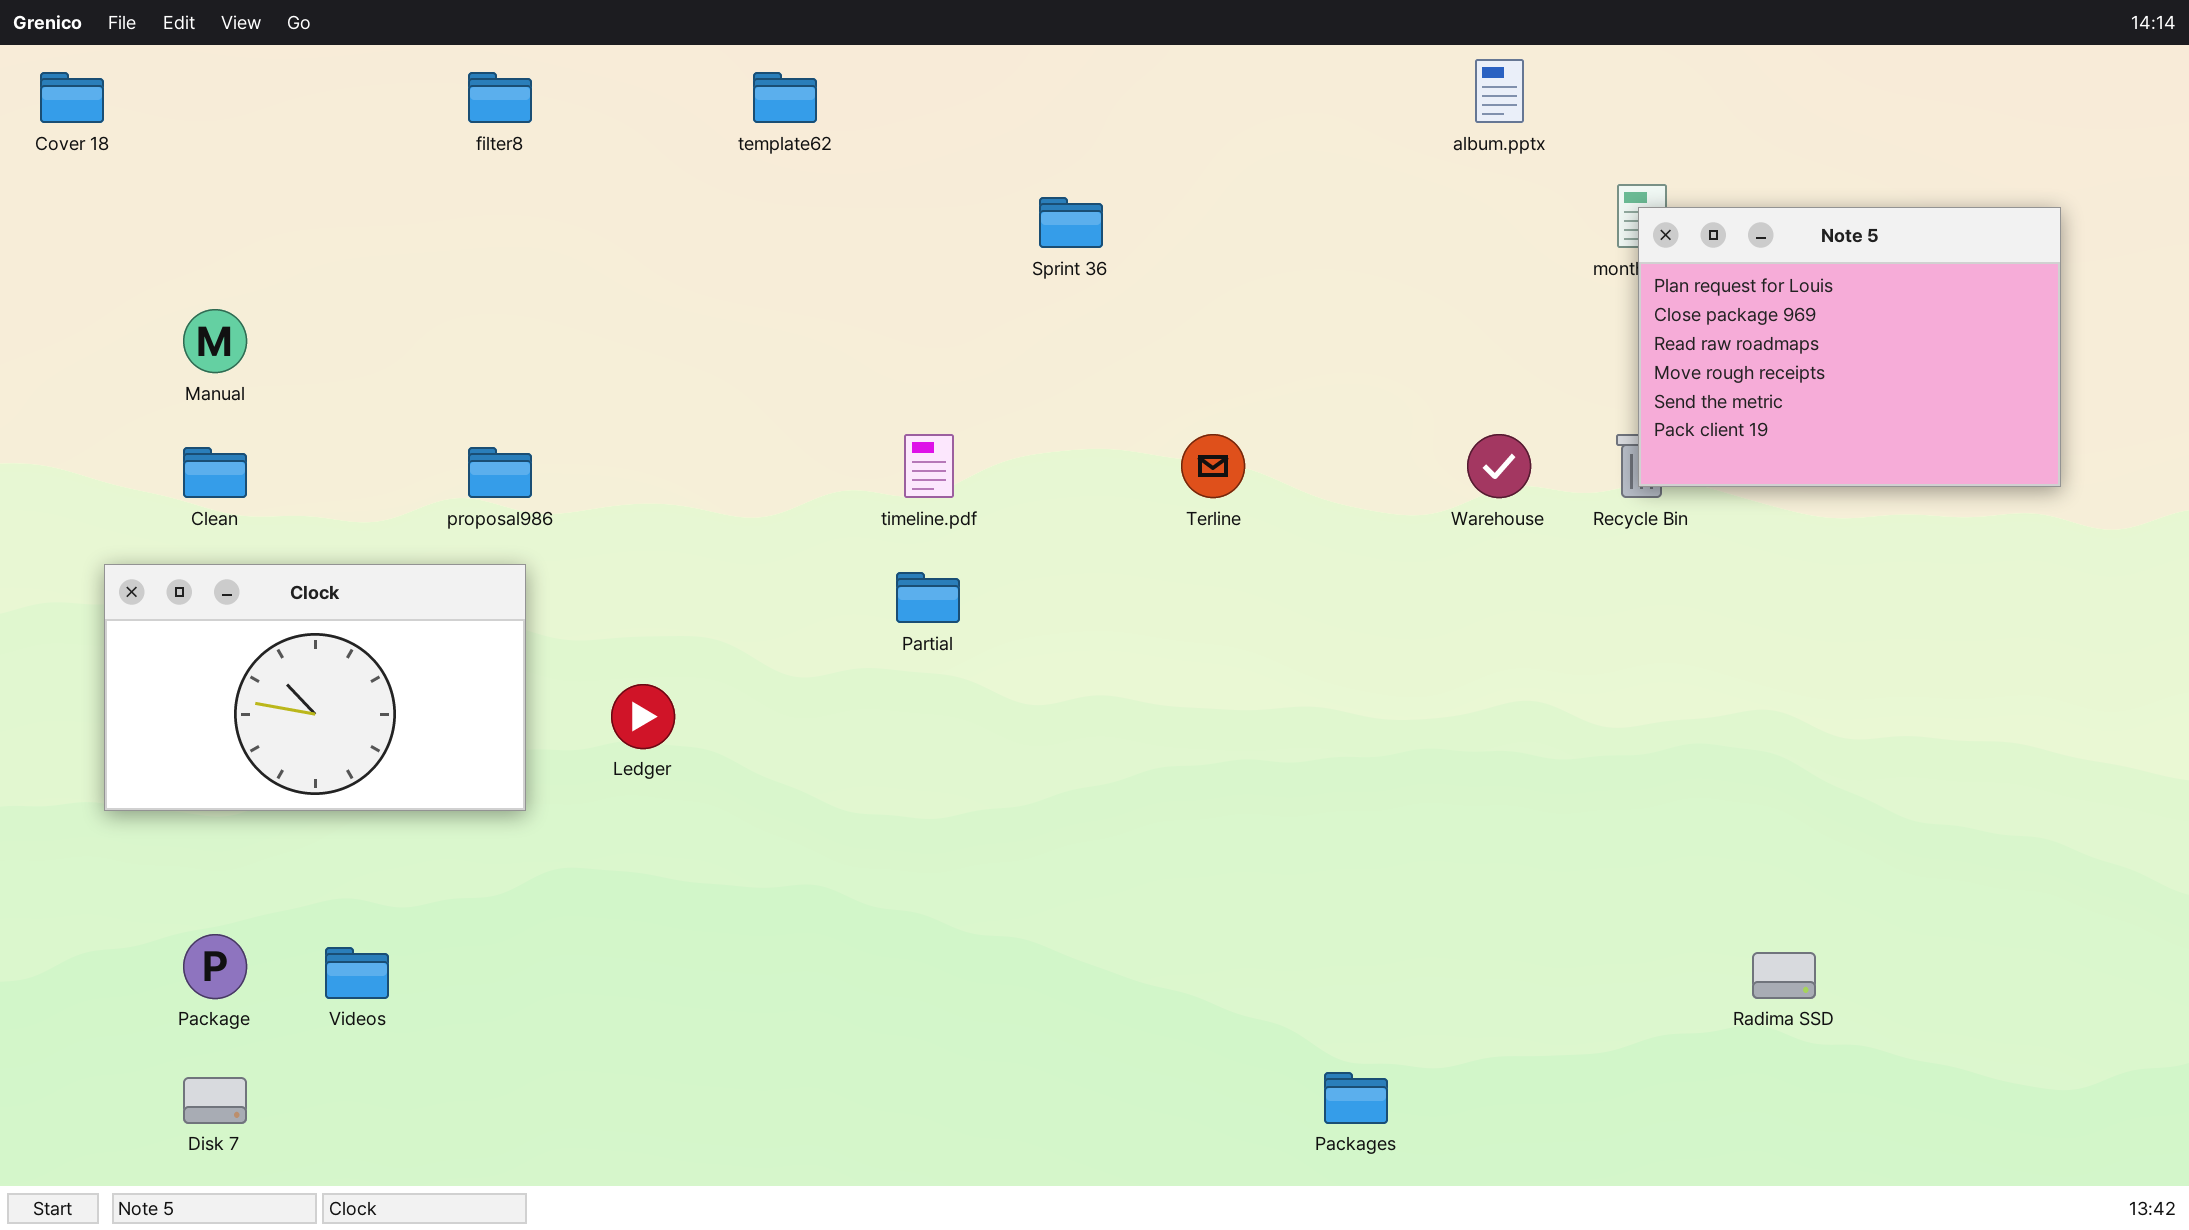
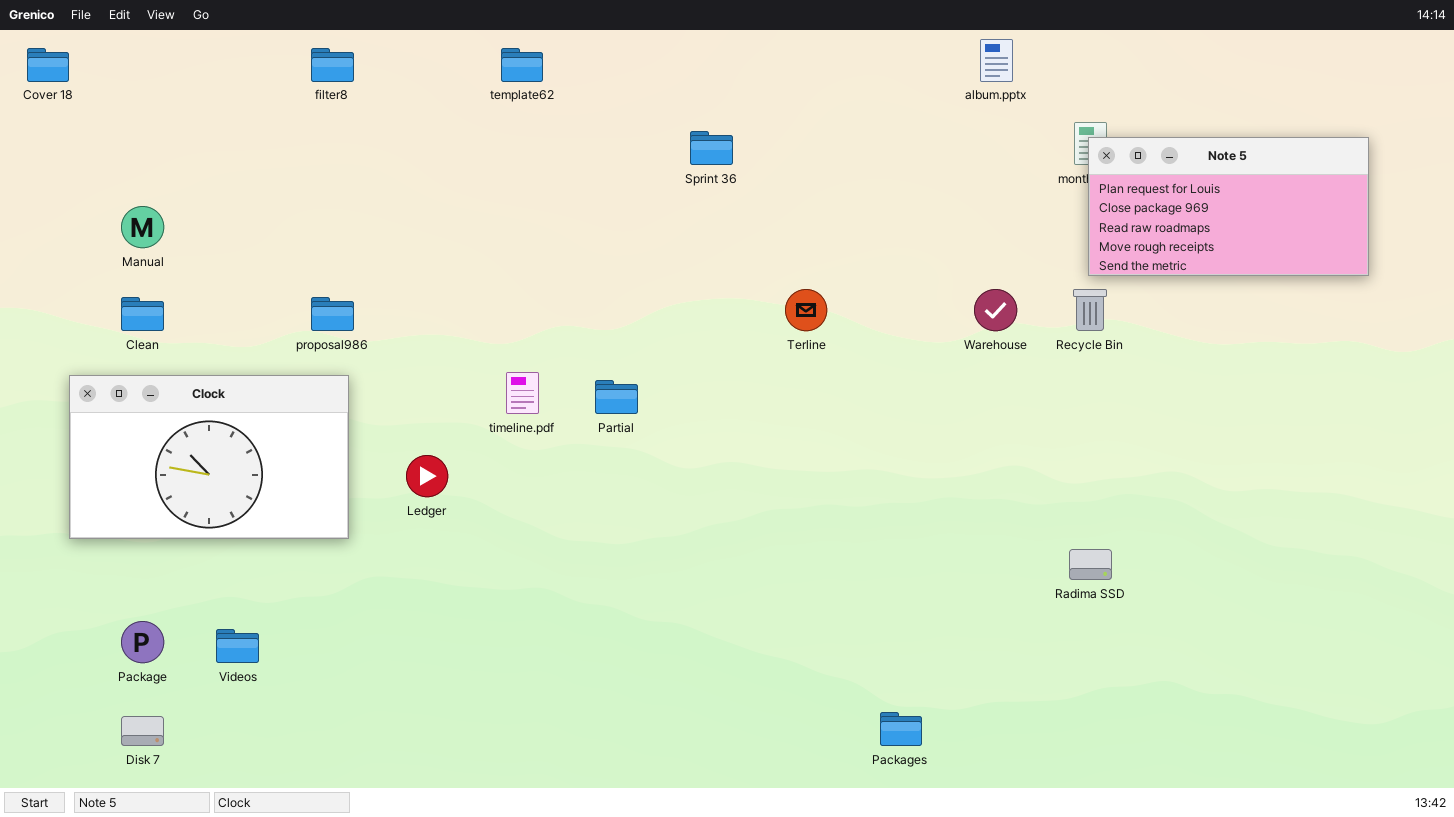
Note 5: [1638,207,2061,487] -> [1088,137,1369,276], resized
timeline.pdf: [904,434,954,498] -> [506,372,539,414], moved
Radima SSD: [1752,952,1816,999] -> [1069,549,1112,580], moved

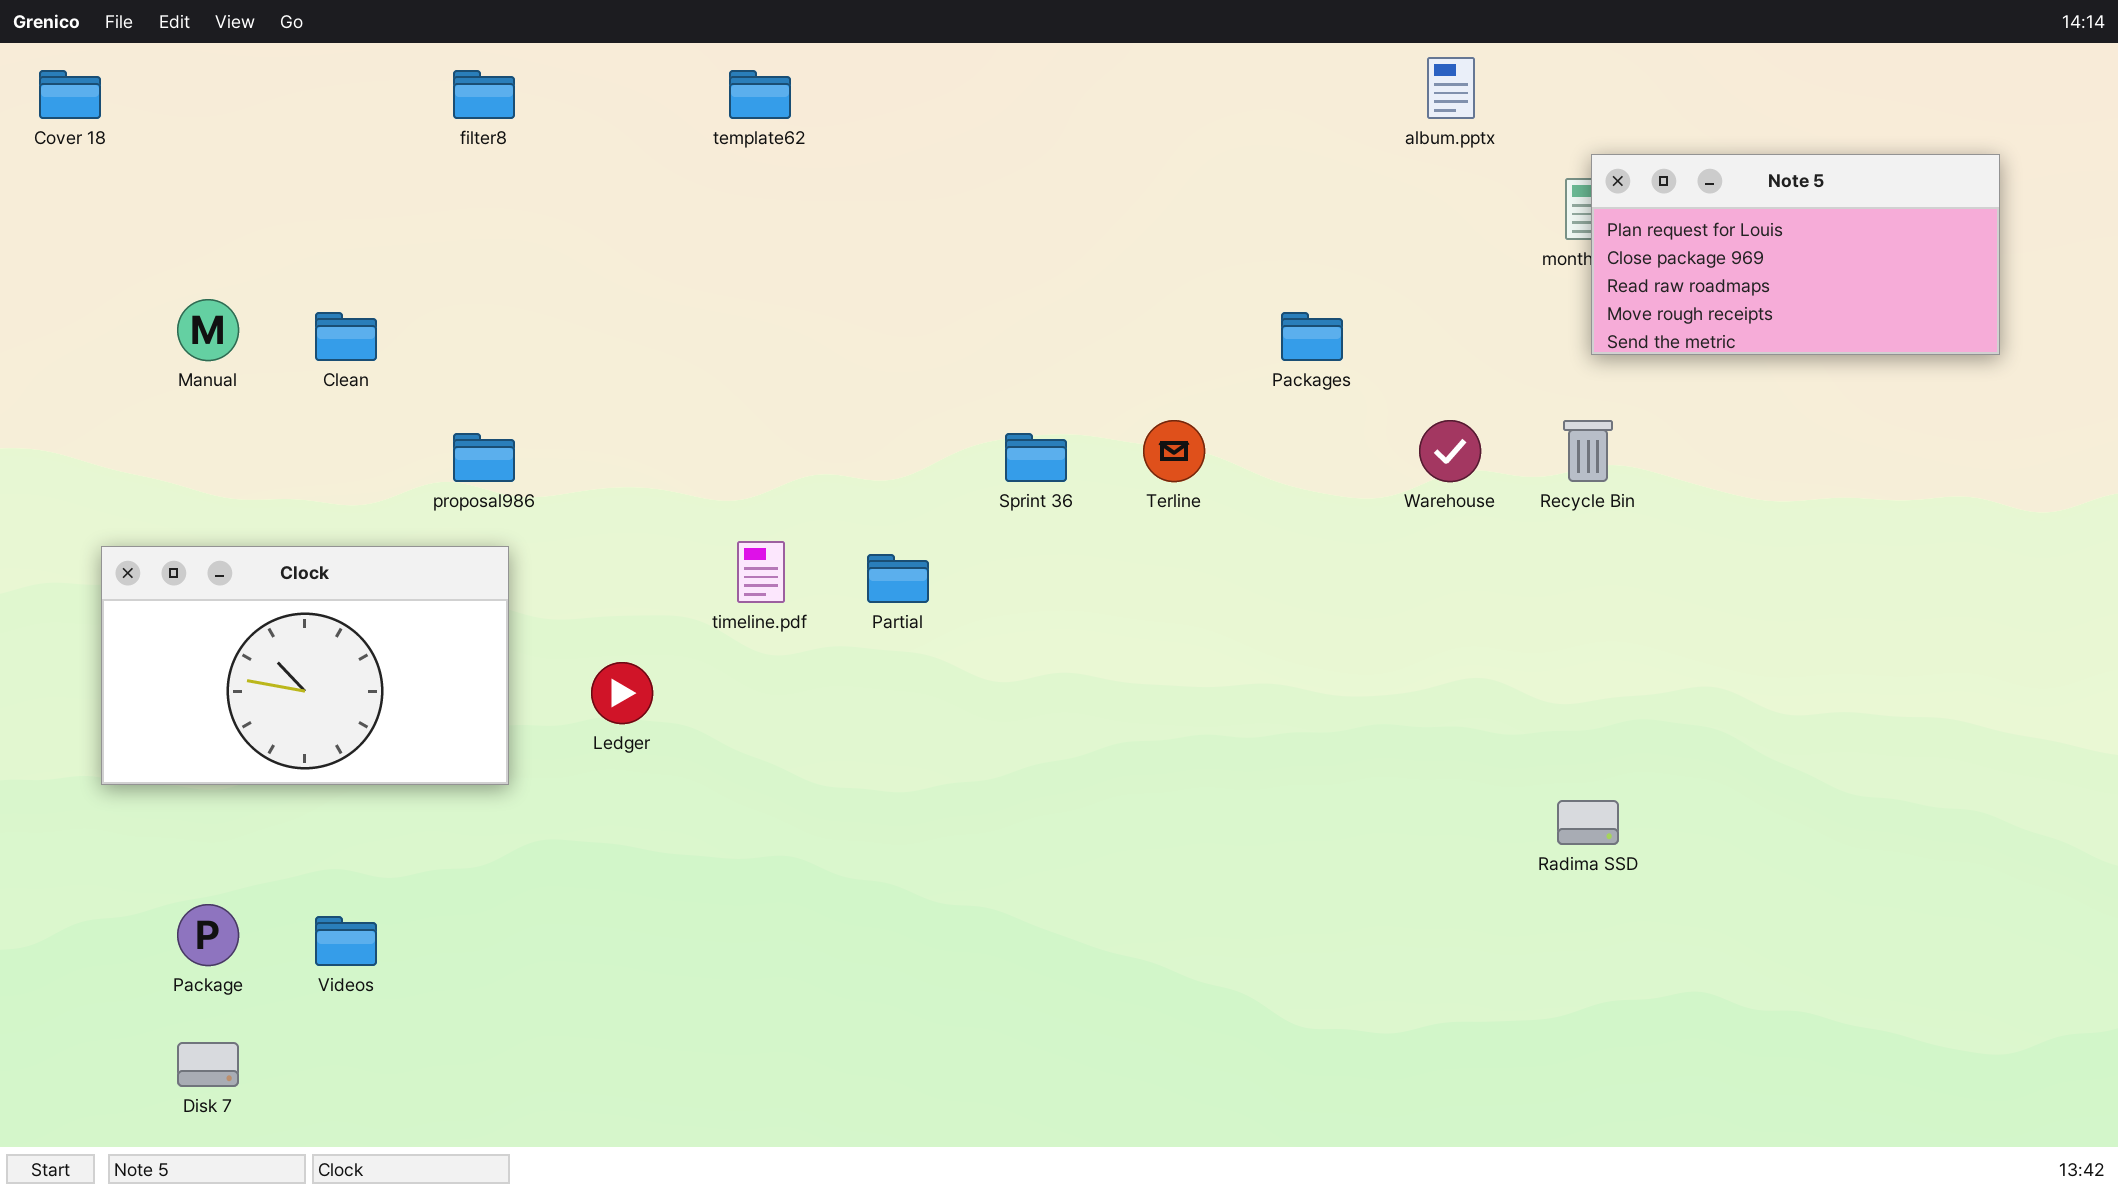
Sprint 36: [690,131,733,165] -> [1005,433,1067,482], moved
Note 5: [1088,137,1369,276] -> [1591,154,2000,355], moved
Clean: [121,297,164,331] -> [315,312,377,361], moved
Packages: [880,712,922,746] -> [1281,312,1343,361], moved

